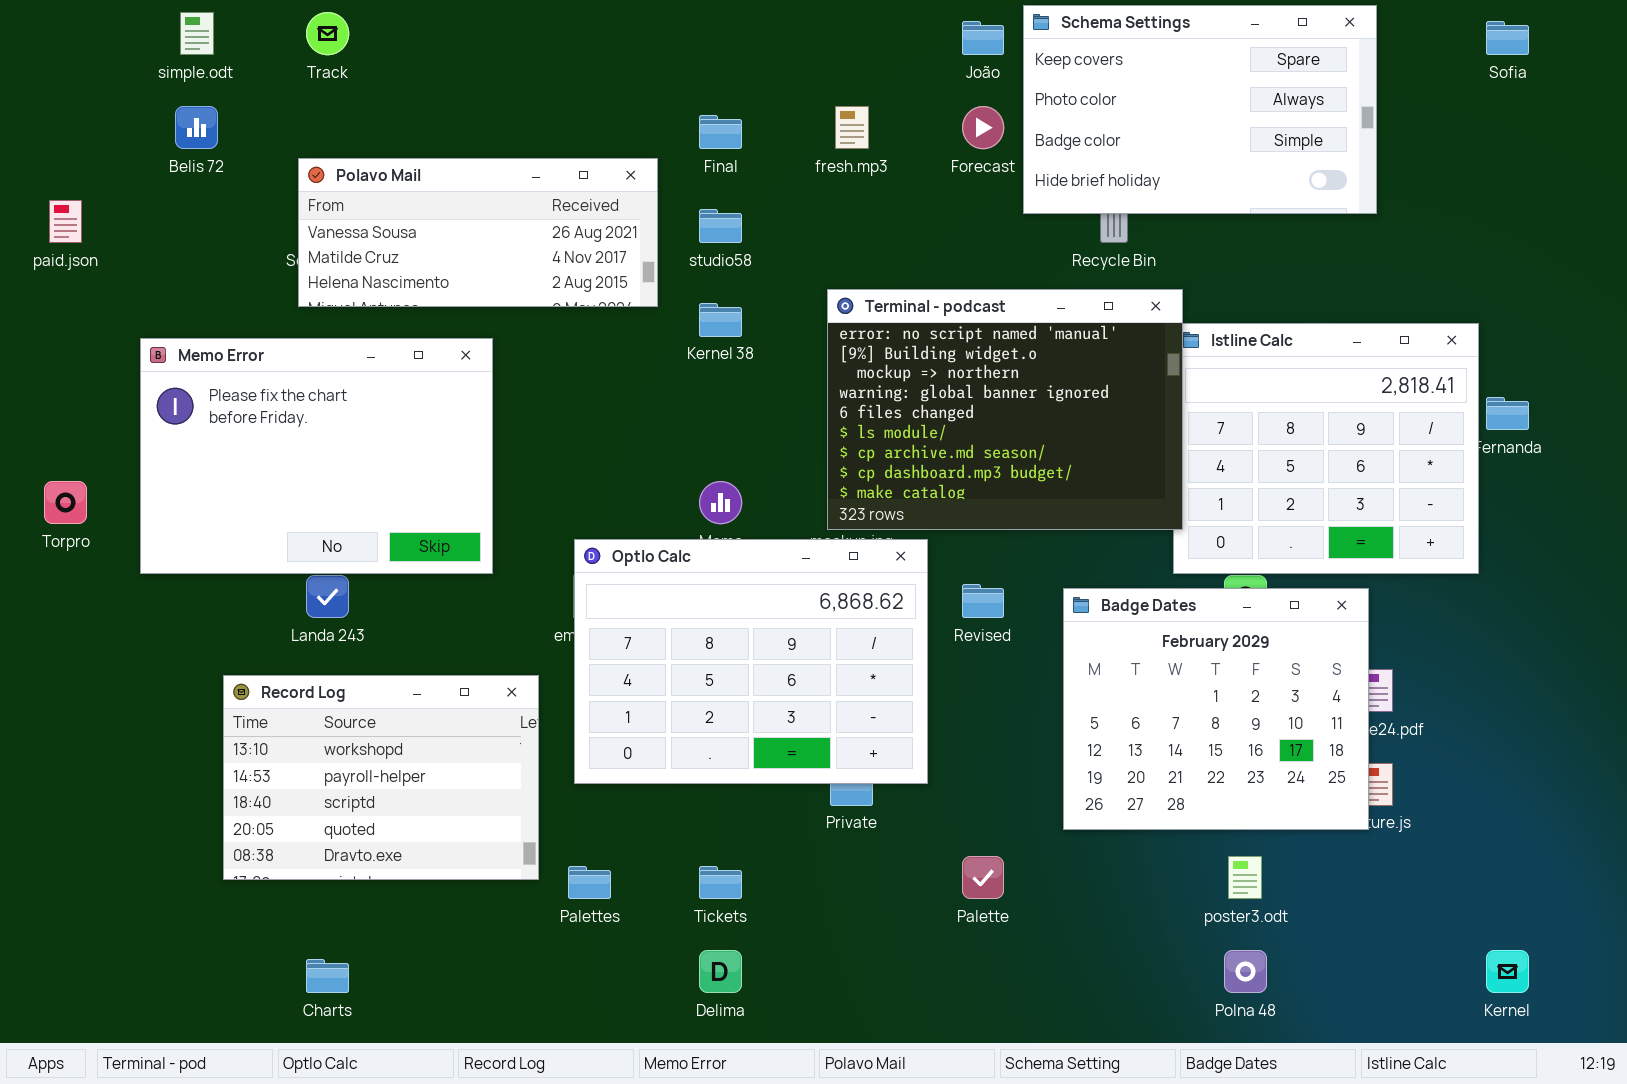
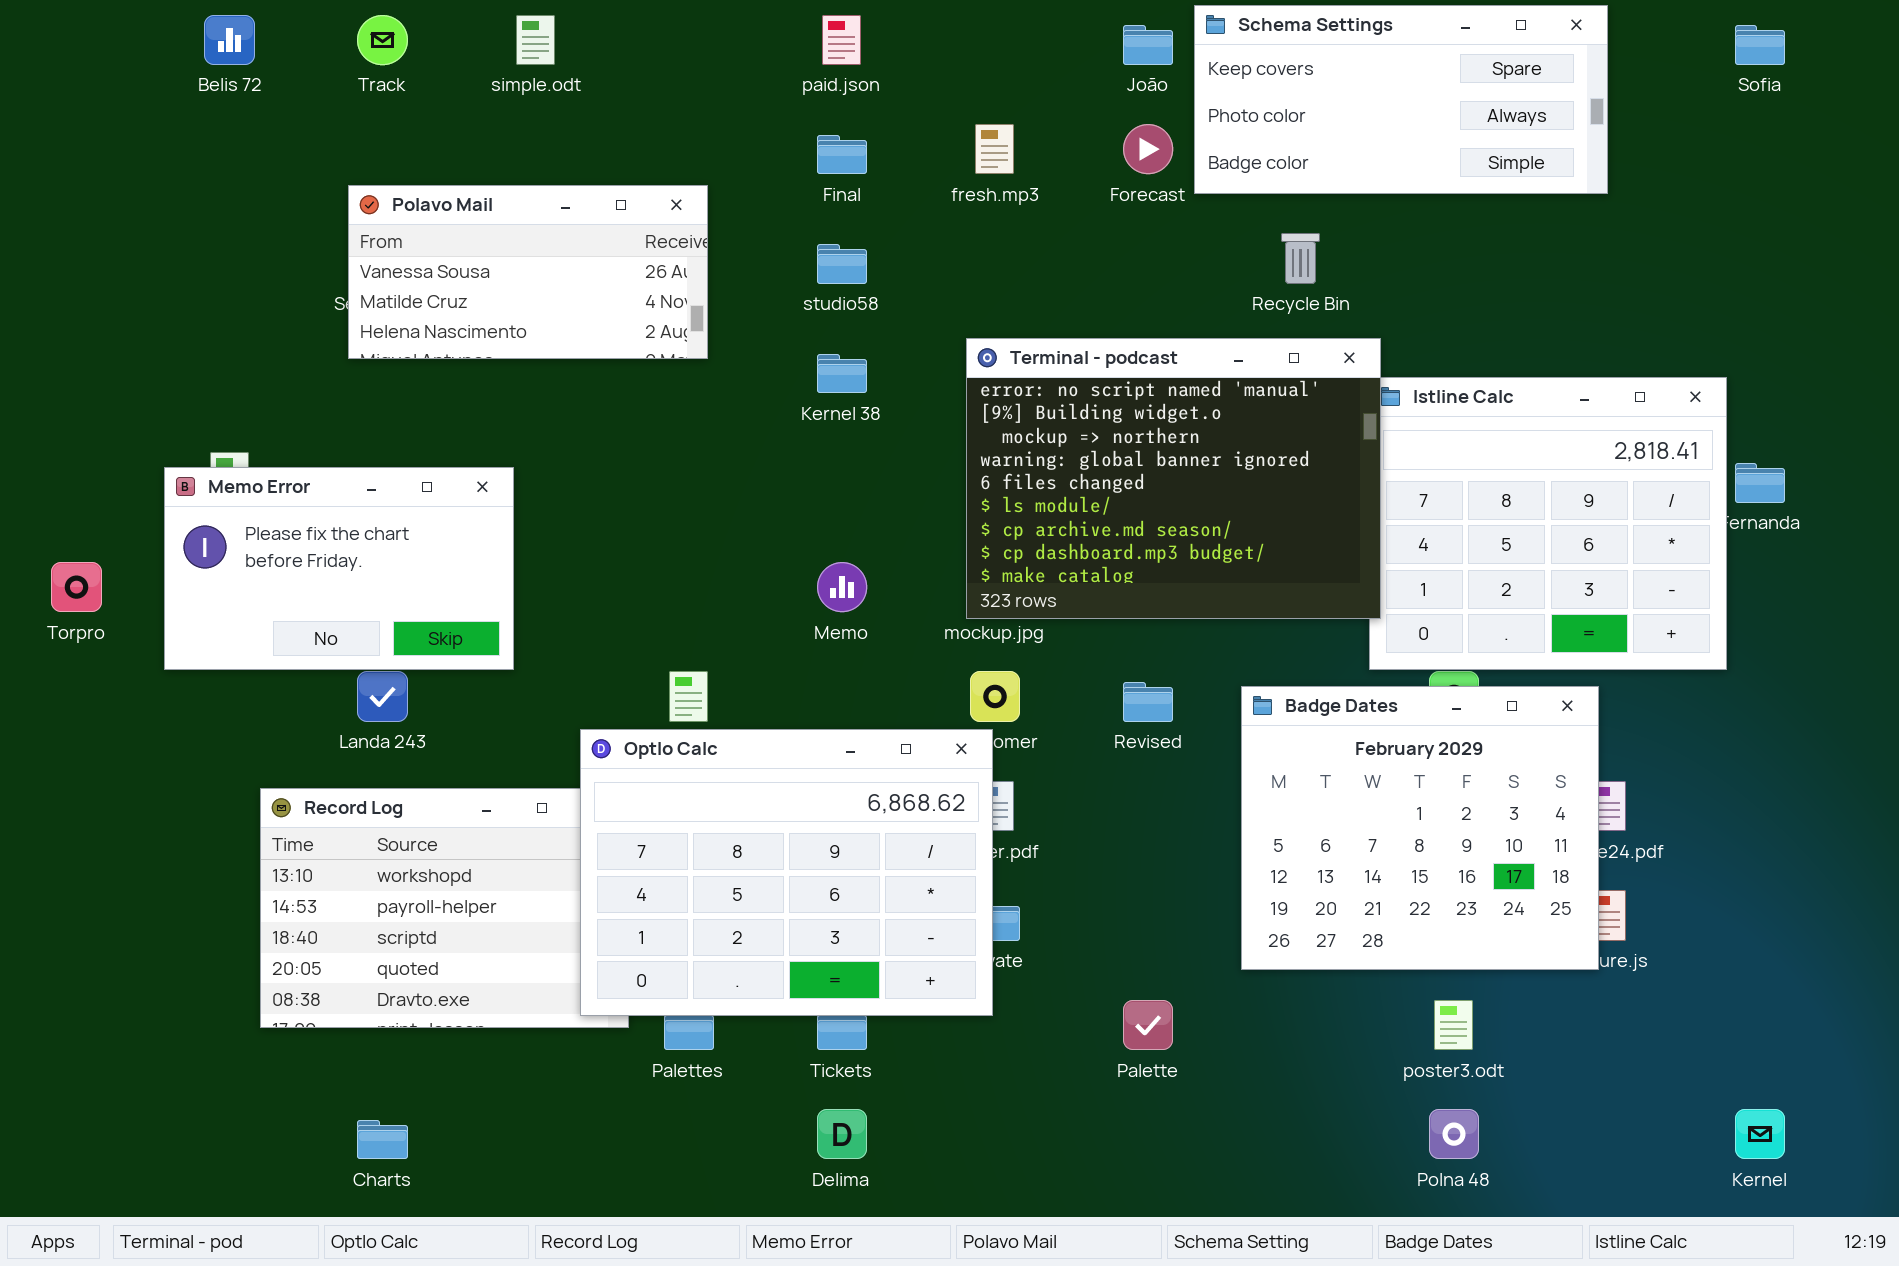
Schema Settings: [1023,5,1377,214] -> [1194,5,1608,194], resized
simple.odt: [180,12,214,55] -> [516,15,555,65], moved
Belis 72: [175,106,218,149] -> [204,15,255,65], moved
Polavo Mail: [298,158,658,307] -> [348,185,708,359], resized
paid.json: [49,200,82,243] -> [822,15,861,65], moved
Memo Error: [140,338,493,574] -> [164,467,514,670], resized
Optlo Calc: [574,539,928,784] -> [580,729,993,1016], moved

